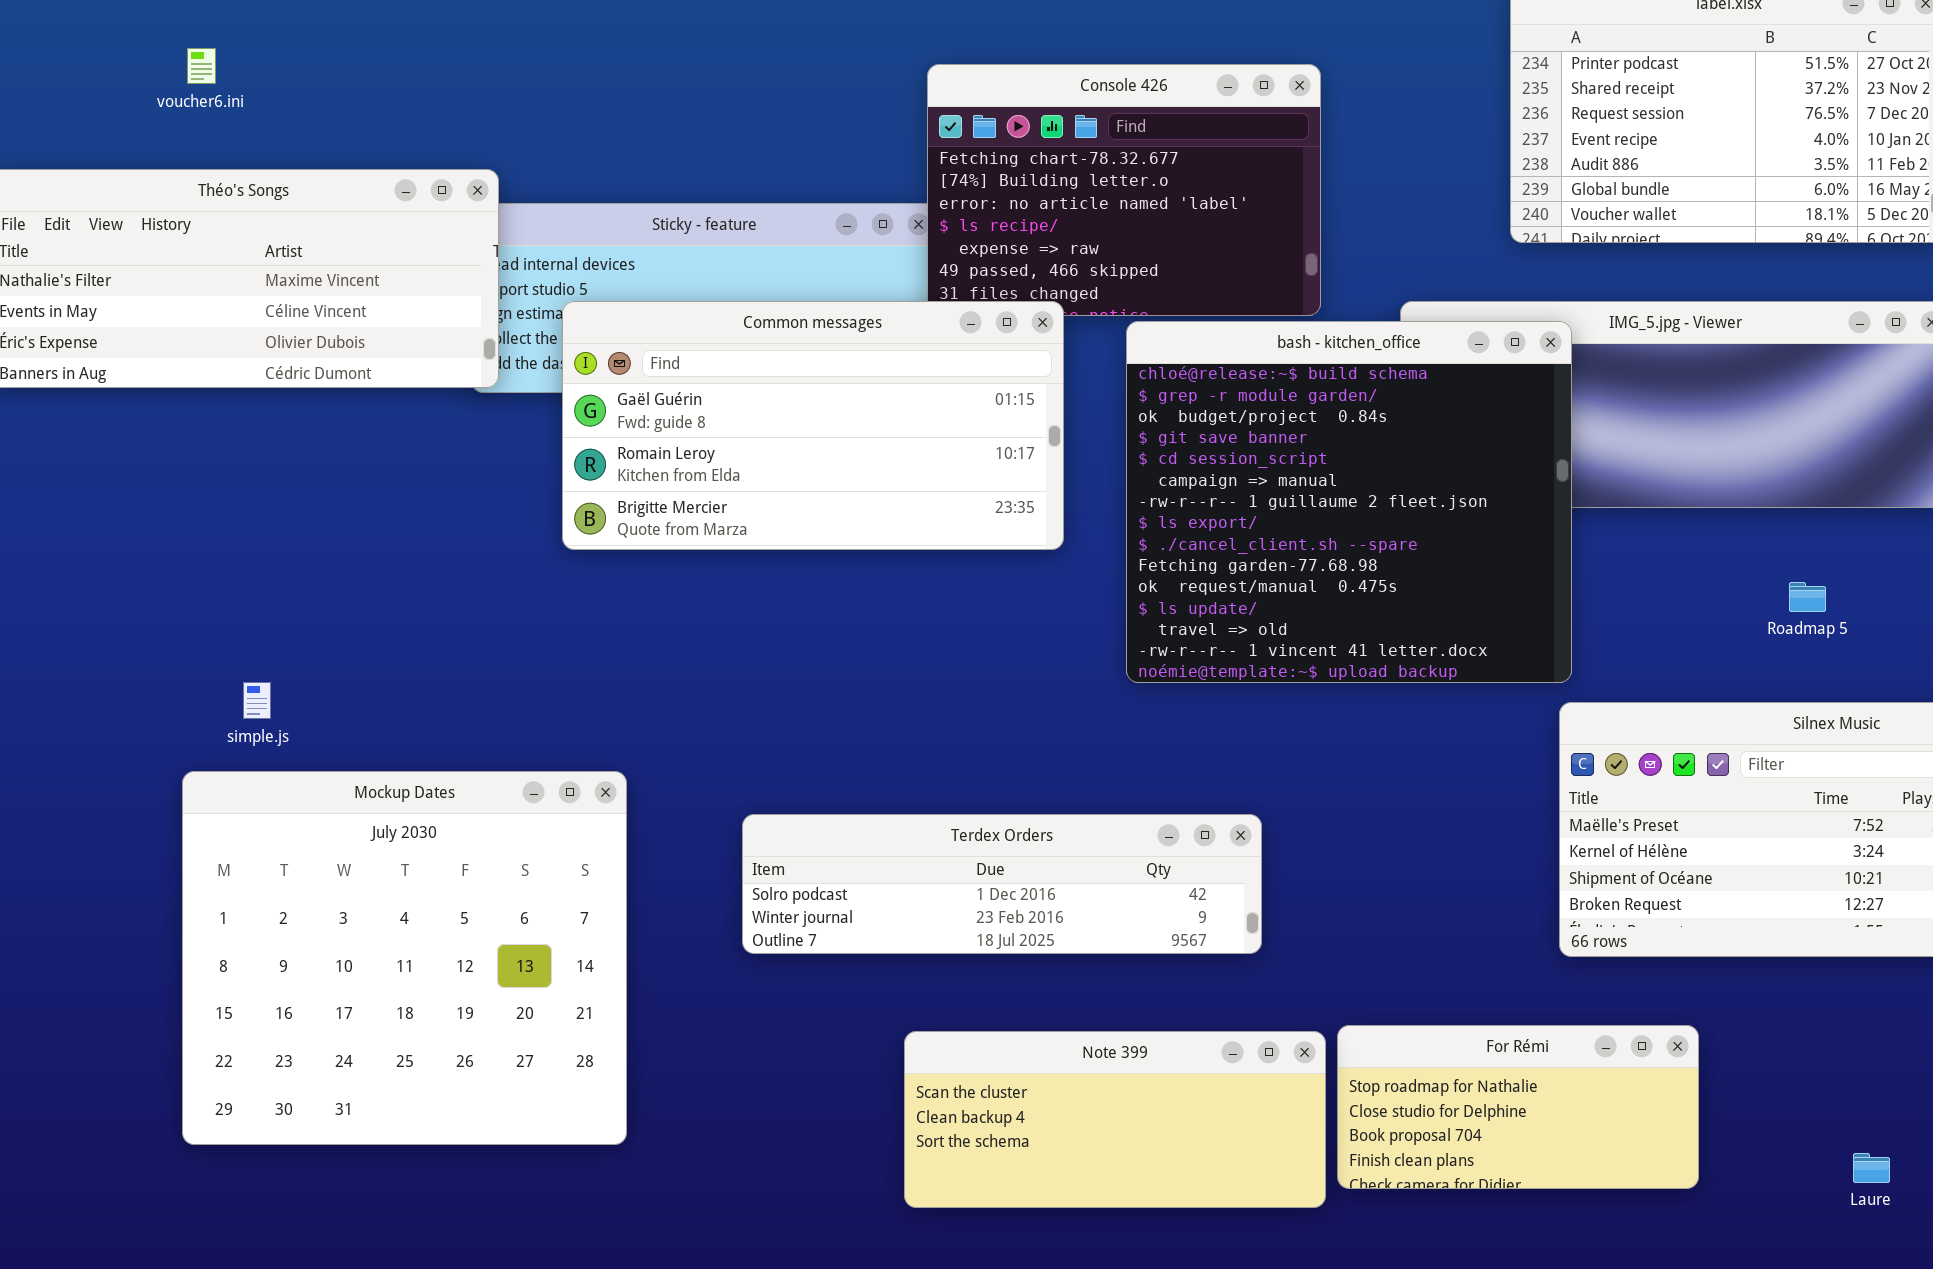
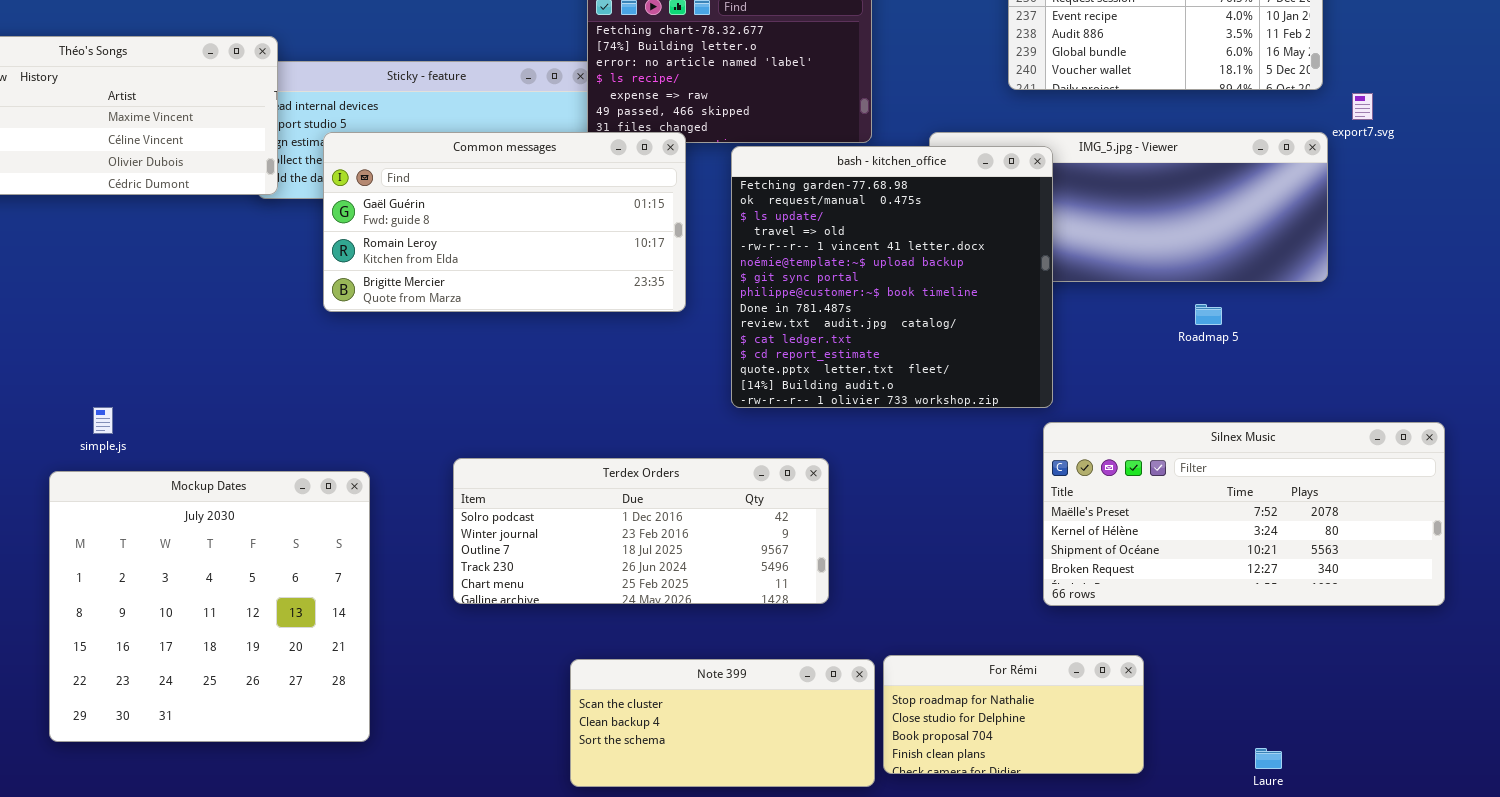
bash - kitchen_office: [1126,321,1572,683] -> [731,146,1053,408], scrolled down 9 rows
Roadmap 5: [1789,582,1826,612] -> [1195,304,1222,325], moved
Terdex Orders: [742,814,1262,954] -> [453,458,829,604], resized

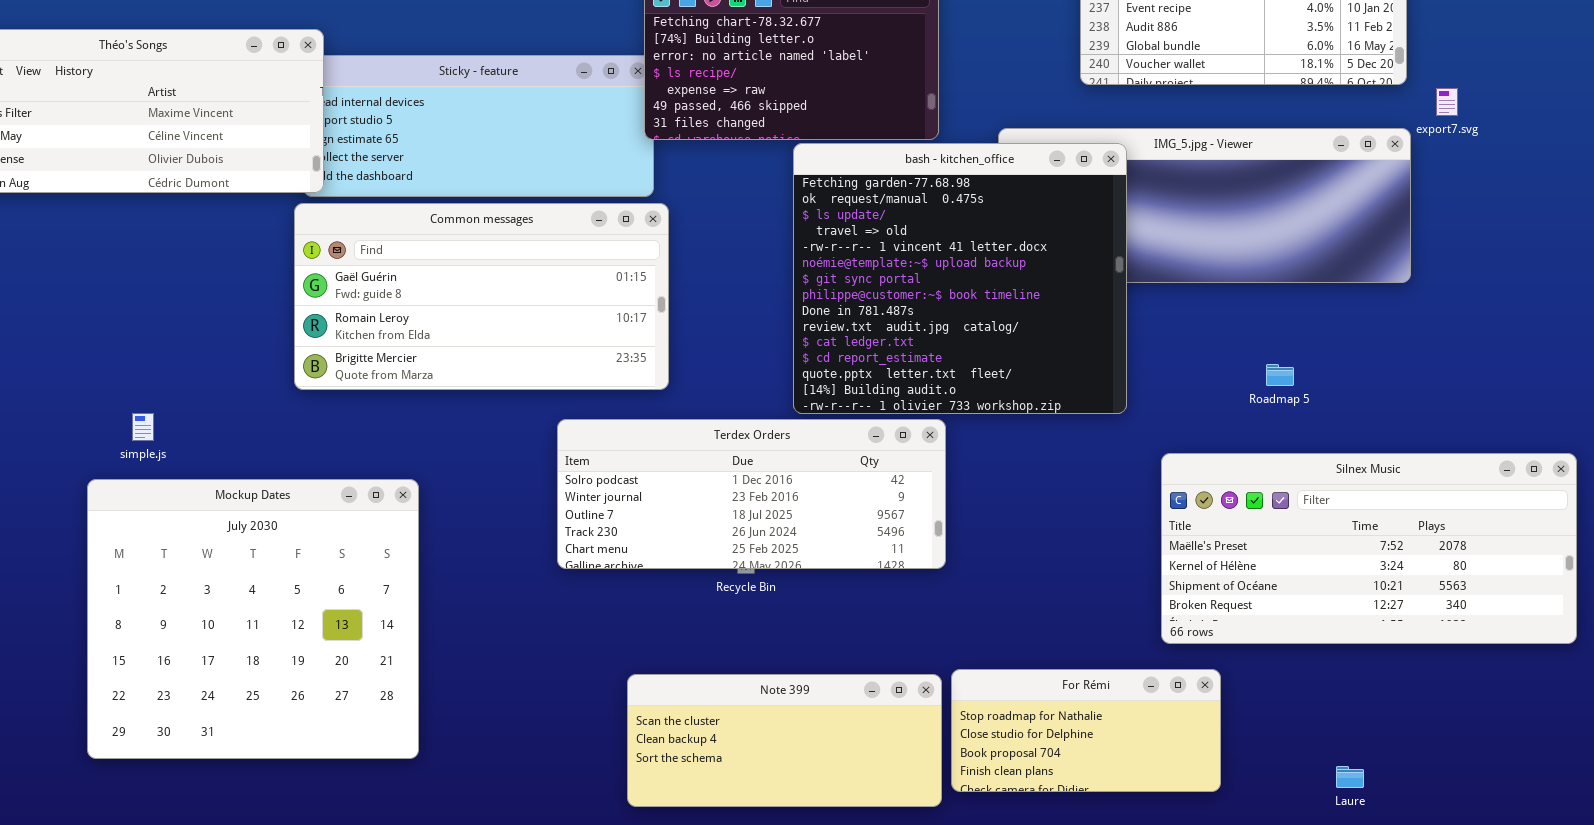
Common messages: [323,132,686,312] -> [294,203,669,390], moved
Roadmap 5: [1195,304,1222,325] -> [1266,364,1294,386], moved
Silnex Music: [1043,422,1445,606] -> [1161,453,1577,644], moved
Terdex Orders: [453,458,829,604] -> [557,419,946,569], moved

